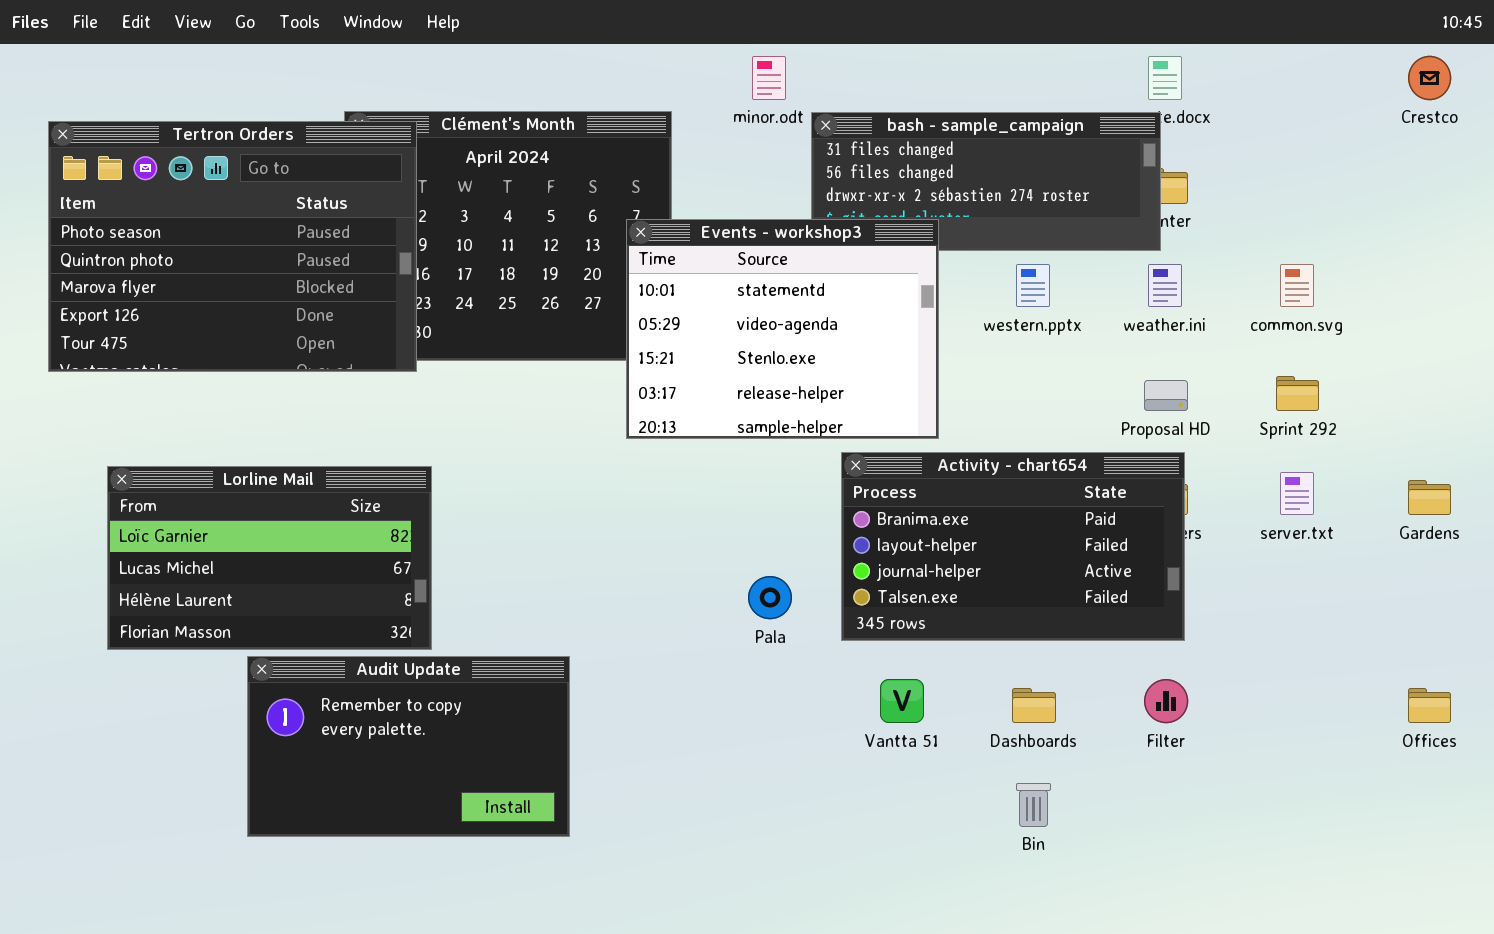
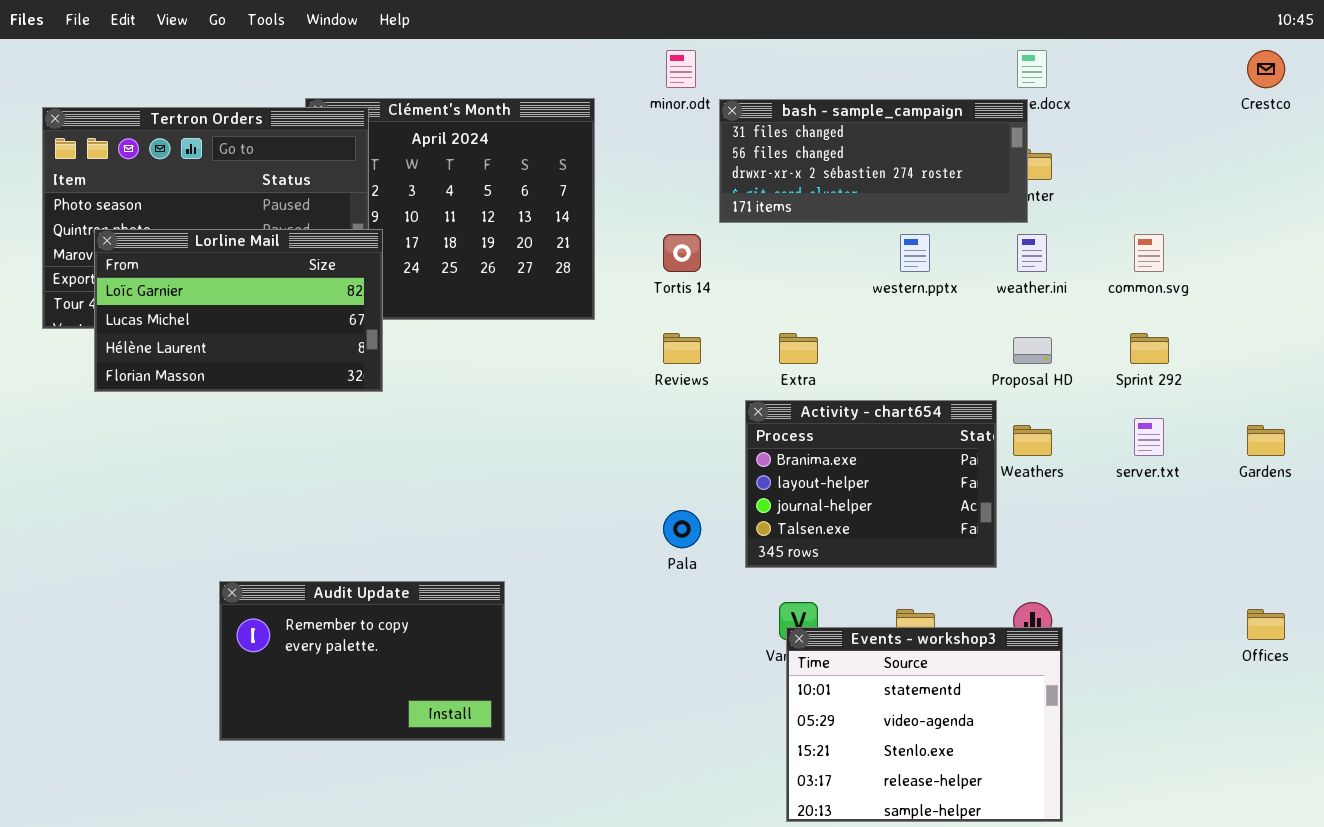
Events - workshop3: [626,219,939,439] -> [786,627,1063,822], moved
Activity - chart654: [841,452,1185,641] -> [745,400,997,568], resized
Lorline Mail: [107,466,432,650] -> [94,229,383,392], moved

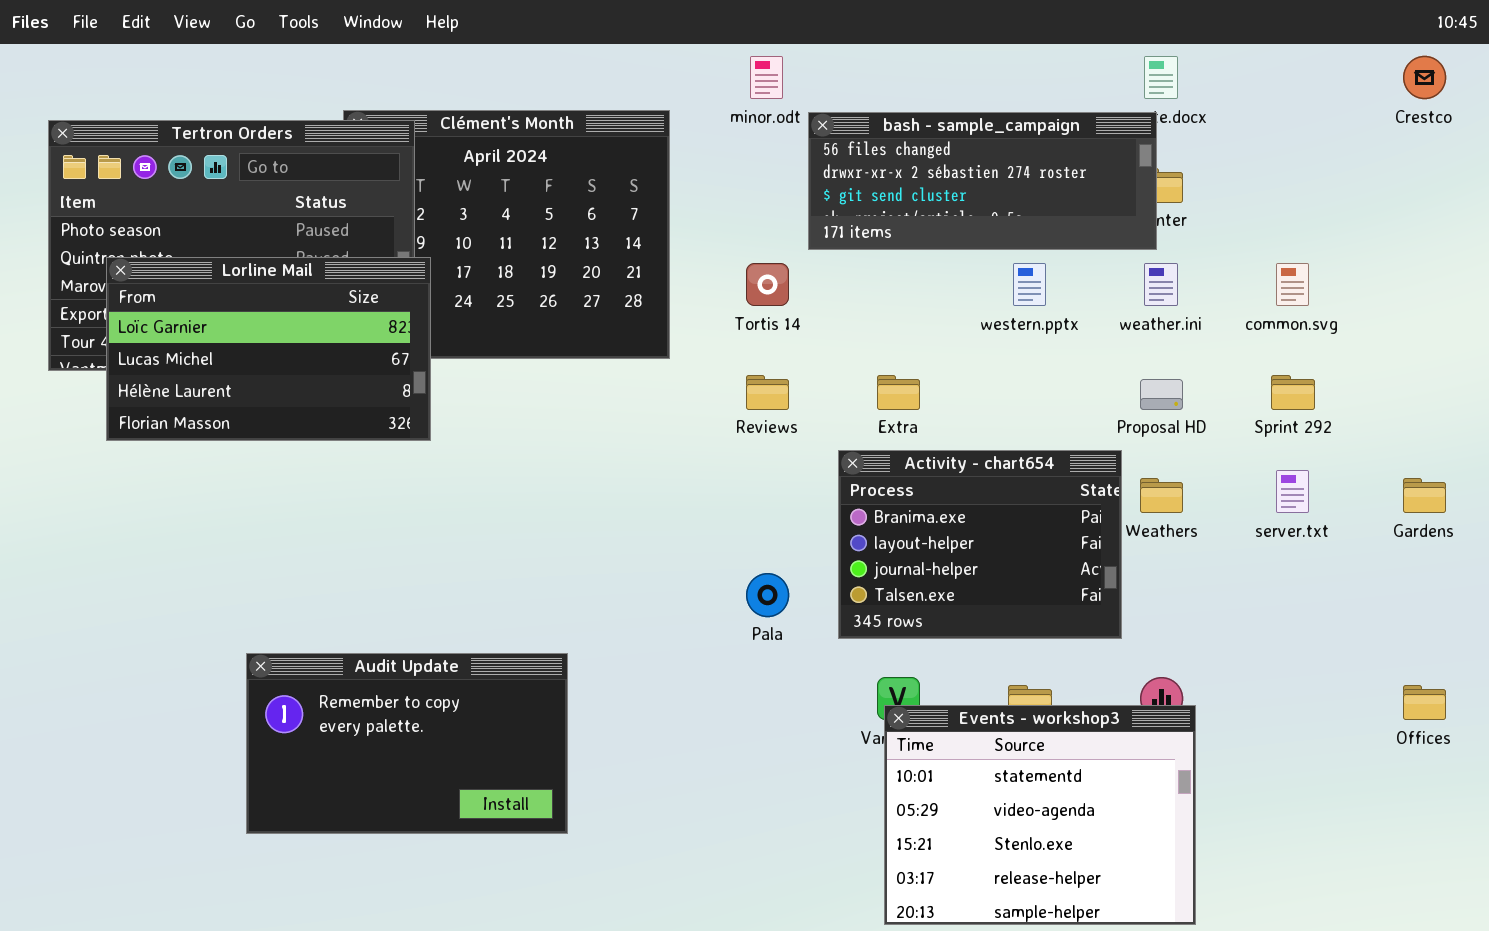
bash - sample_campaign: [719,99,1028,223] -> [808,112,1157,250], scrolled down 1 row

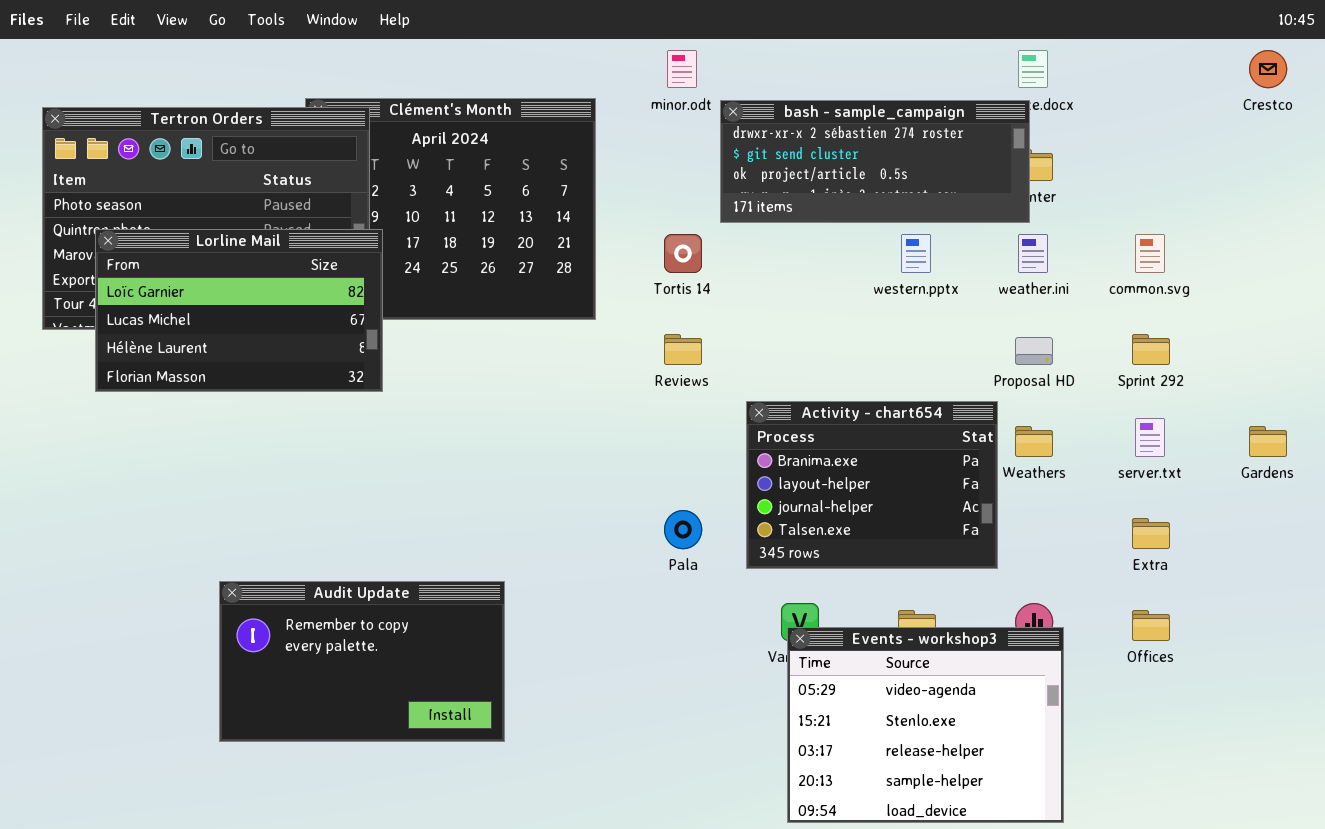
bash - sample_campaign: [808,112,1157,250] -> [720,100,1030,223], scrolled down 1 row
Extra: [877,375,920,410] -> [1132,518,1170,549], moved
Offices: [1403,685,1446,720] -> [1132,610,1170,641], moved
Events - workshop3: [884,705,1196,925] -> [787,627,1064,823], scrolled down 1 row

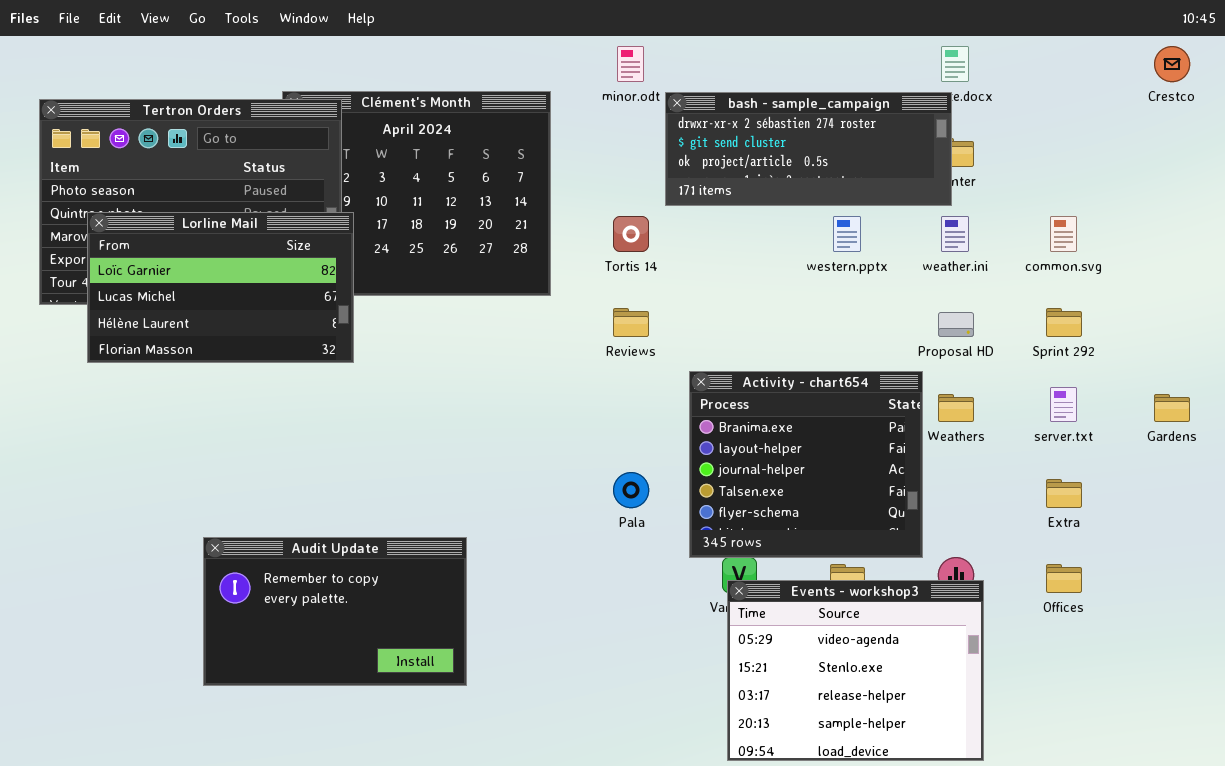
Activity - chart654: [746,401,998,569] -> [689,371,923,558], resized

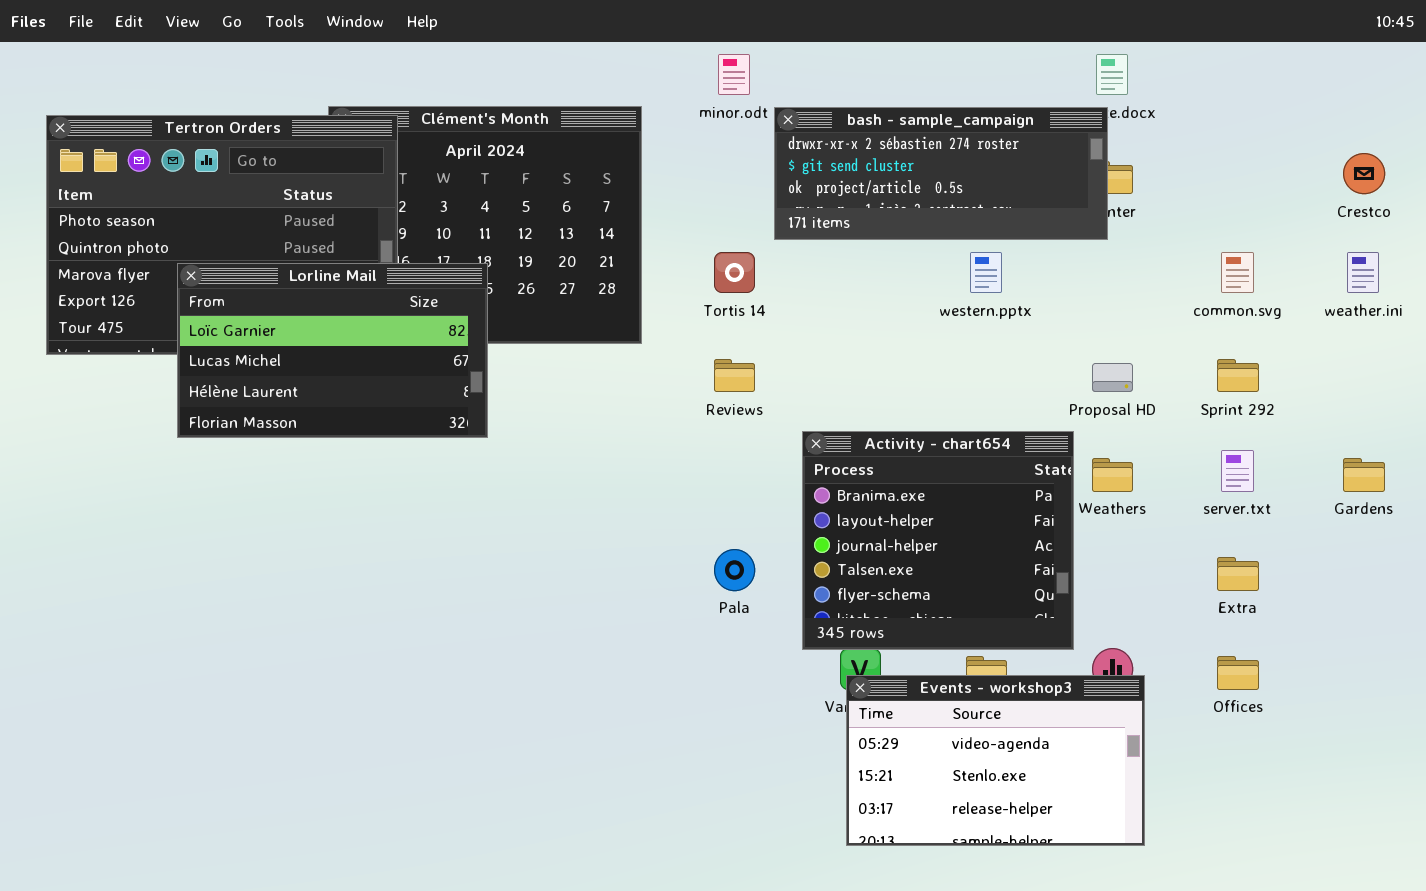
Crestco: [1154,46,1190,82] -> [1343,153,1385,194], moved
Lorline Mail: [87,212,354,363] -> [177,263,488,438], moved
weather.ini: [941,216,969,252] -> [1347,252,1379,293], moved
Audit Update: [203,537,467,686] -> none, closed
Events - workshop3: [727,580,984,761] -> [846,675,1145,846], resized

